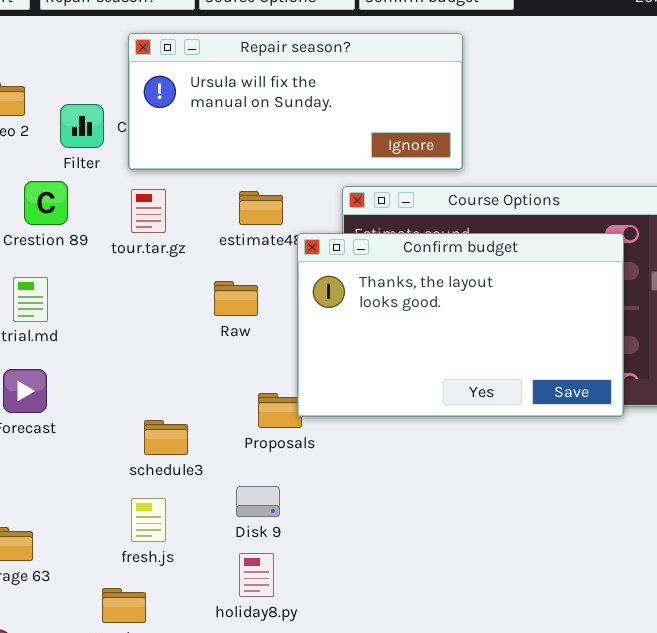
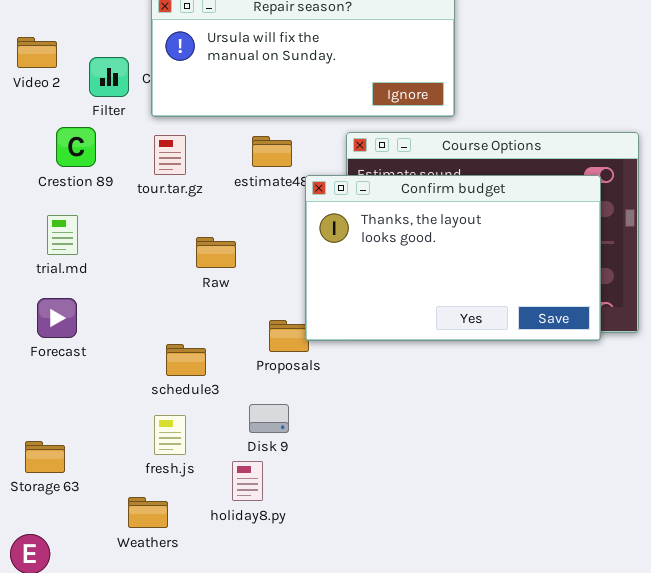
Raw: [214,281,258,316] -> [196,237,236,268], moved
holiday8.py: [239,553,274,597] -> [232,461,263,501], moved

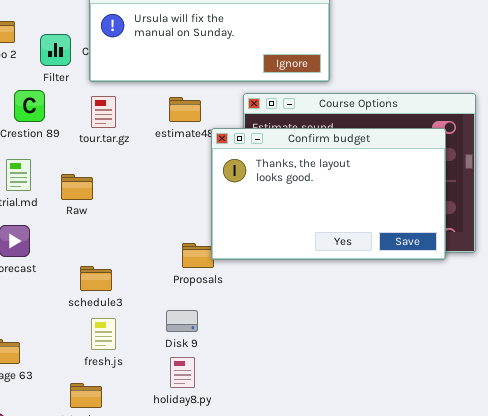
Raw: [196,237,236,268] -> [61,174,93,200], moved
schedule3: [166,344,206,376] -> [80,266,112,291], moved
holiday8.py: [232,461,263,501] -> [170,357,195,388], moved

